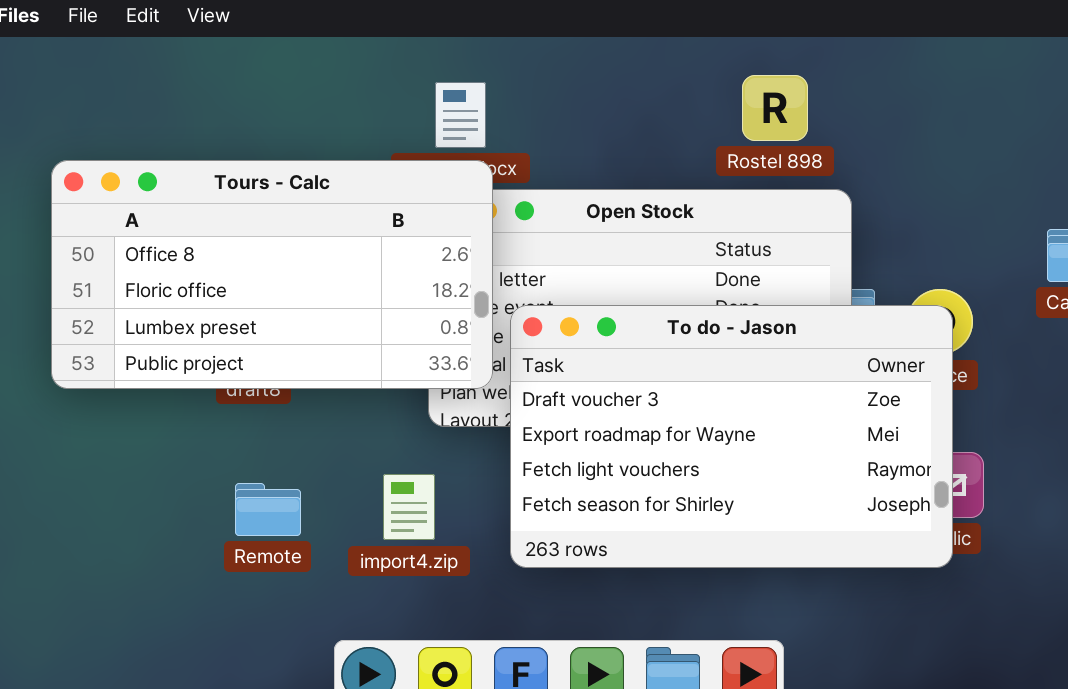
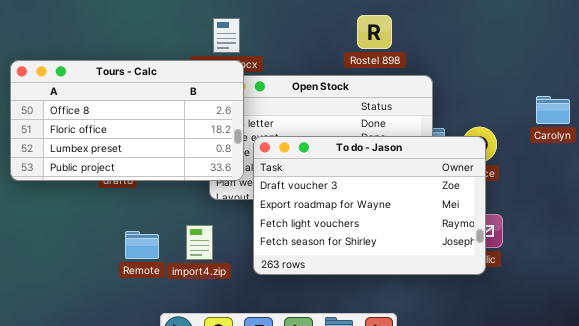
Rostel 898: [742,75,808,141] -> [357,15,392,49], moved
Remote: [235,483,301,536] -> [125,231,159,259], moved

